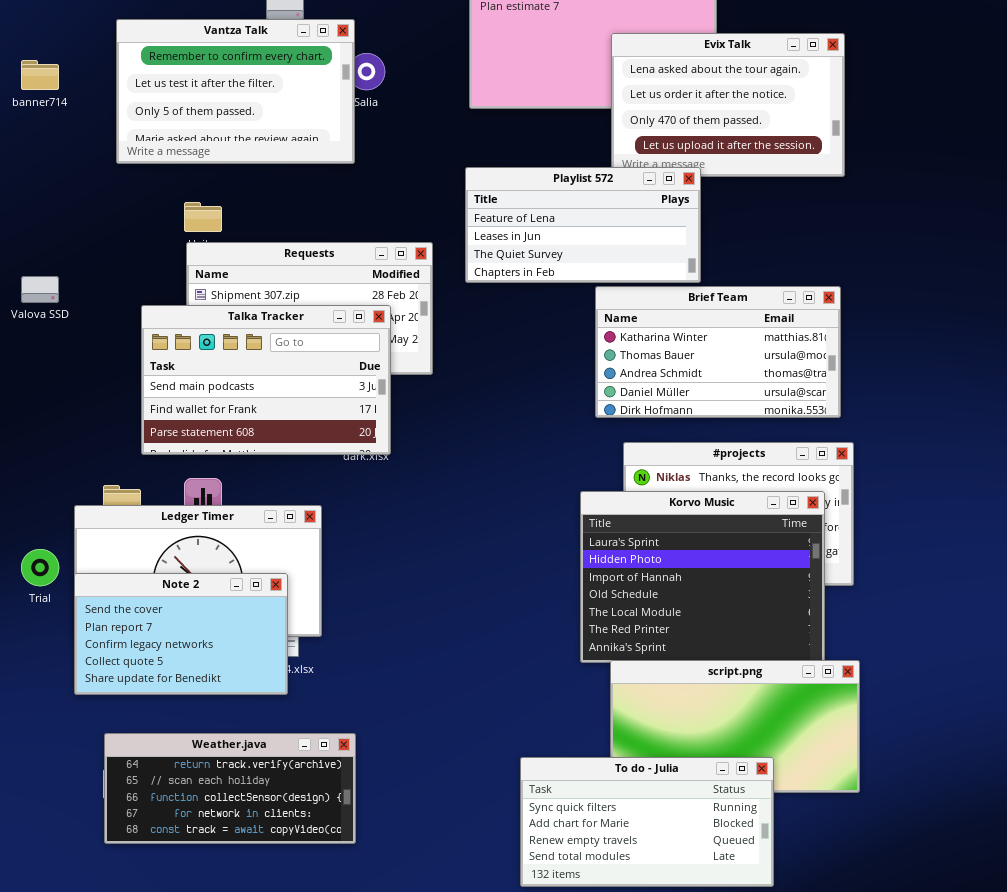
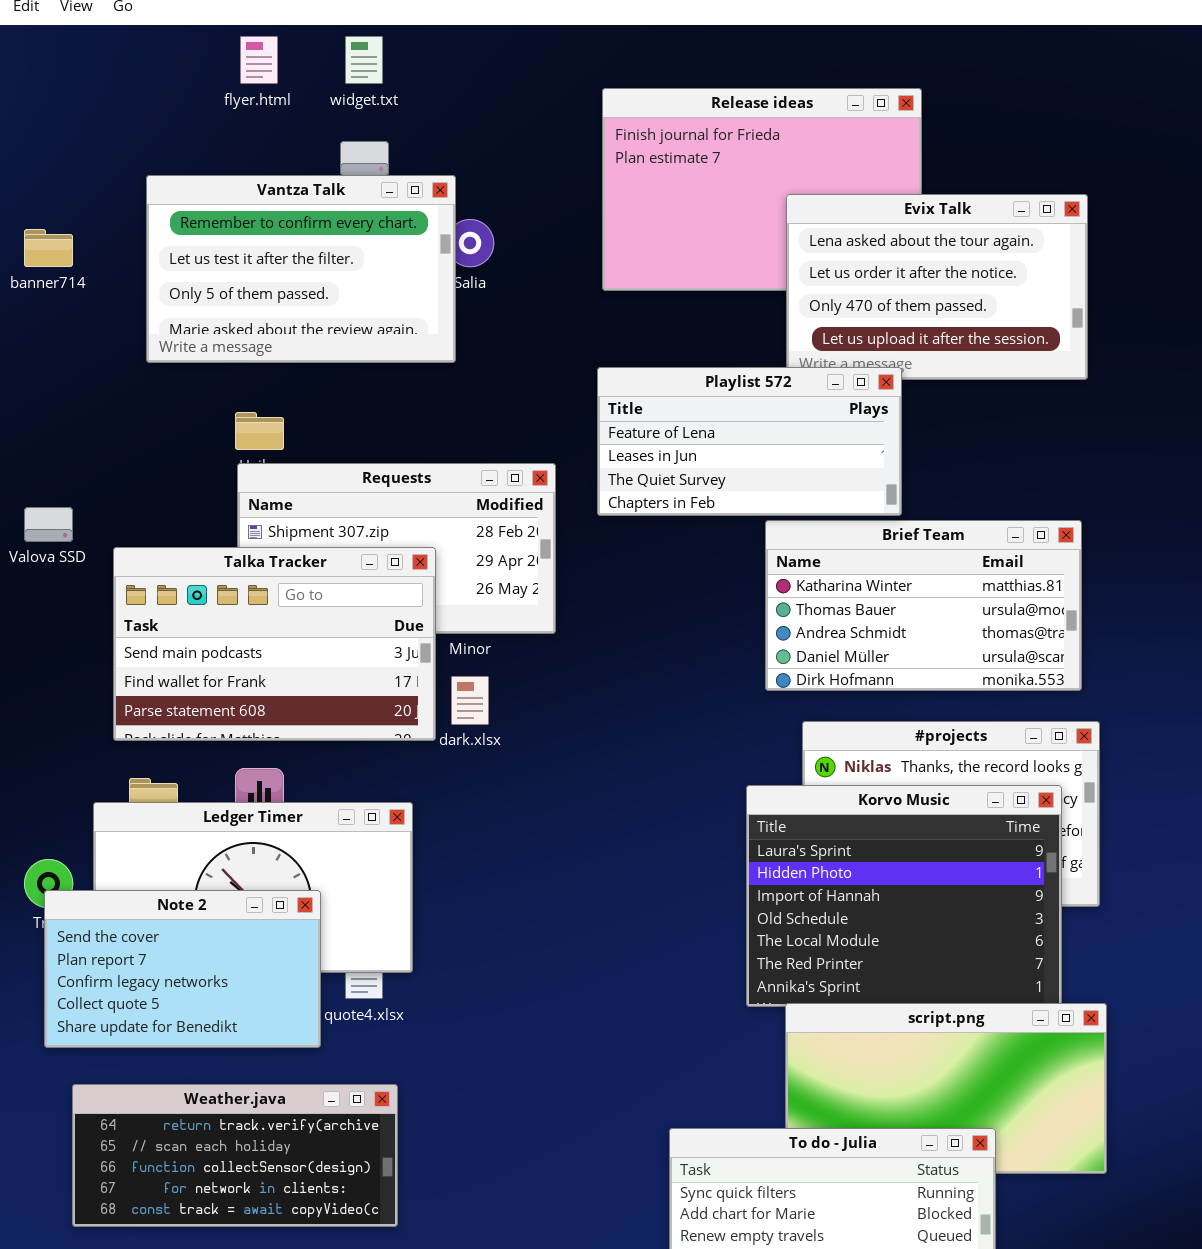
Talka Tracker: [141,305,391,455] -> [113,547,436,741], moved
Note 2: [74,573,288,695] -> [44,890,321,1048], moved
Weather.java: [104,733,356,844] -> [72,1084,398,1227], moved

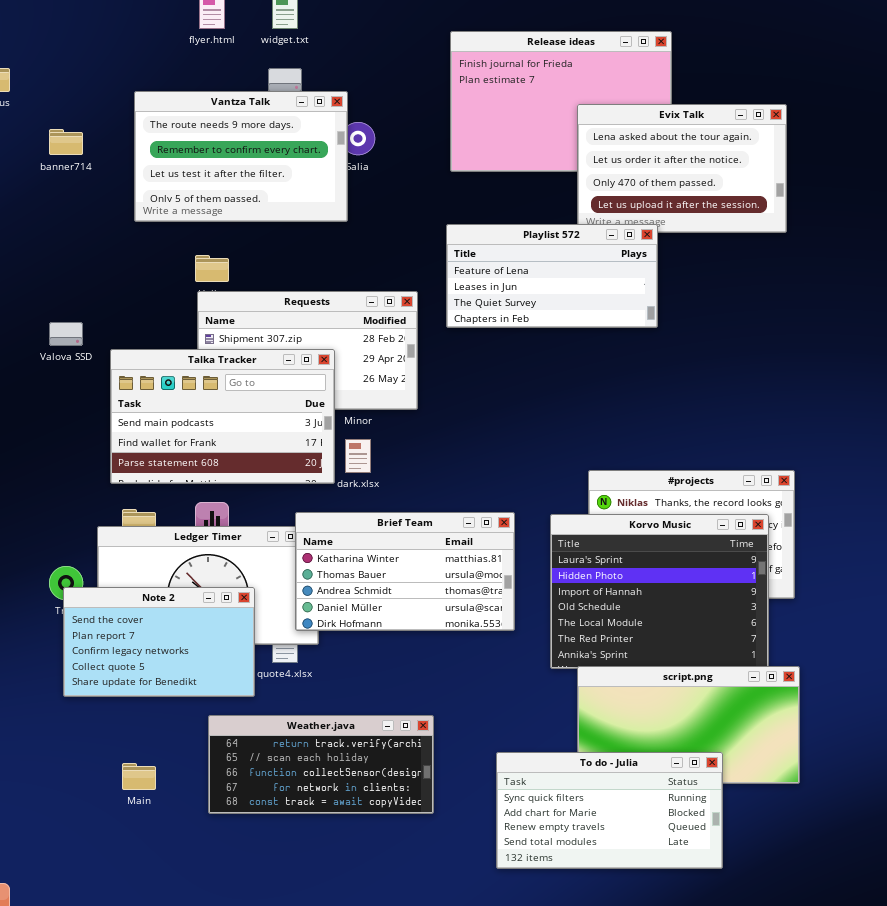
Vantza Talk: [146,175,456,363] -> [134,91,348,222], scrolled up 1 row
Brief Team: [765,520,1082,691] -> [295,512,515,631], moved
Weather.java: [72,1084,398,1227] -> [208,715,434,814], moved

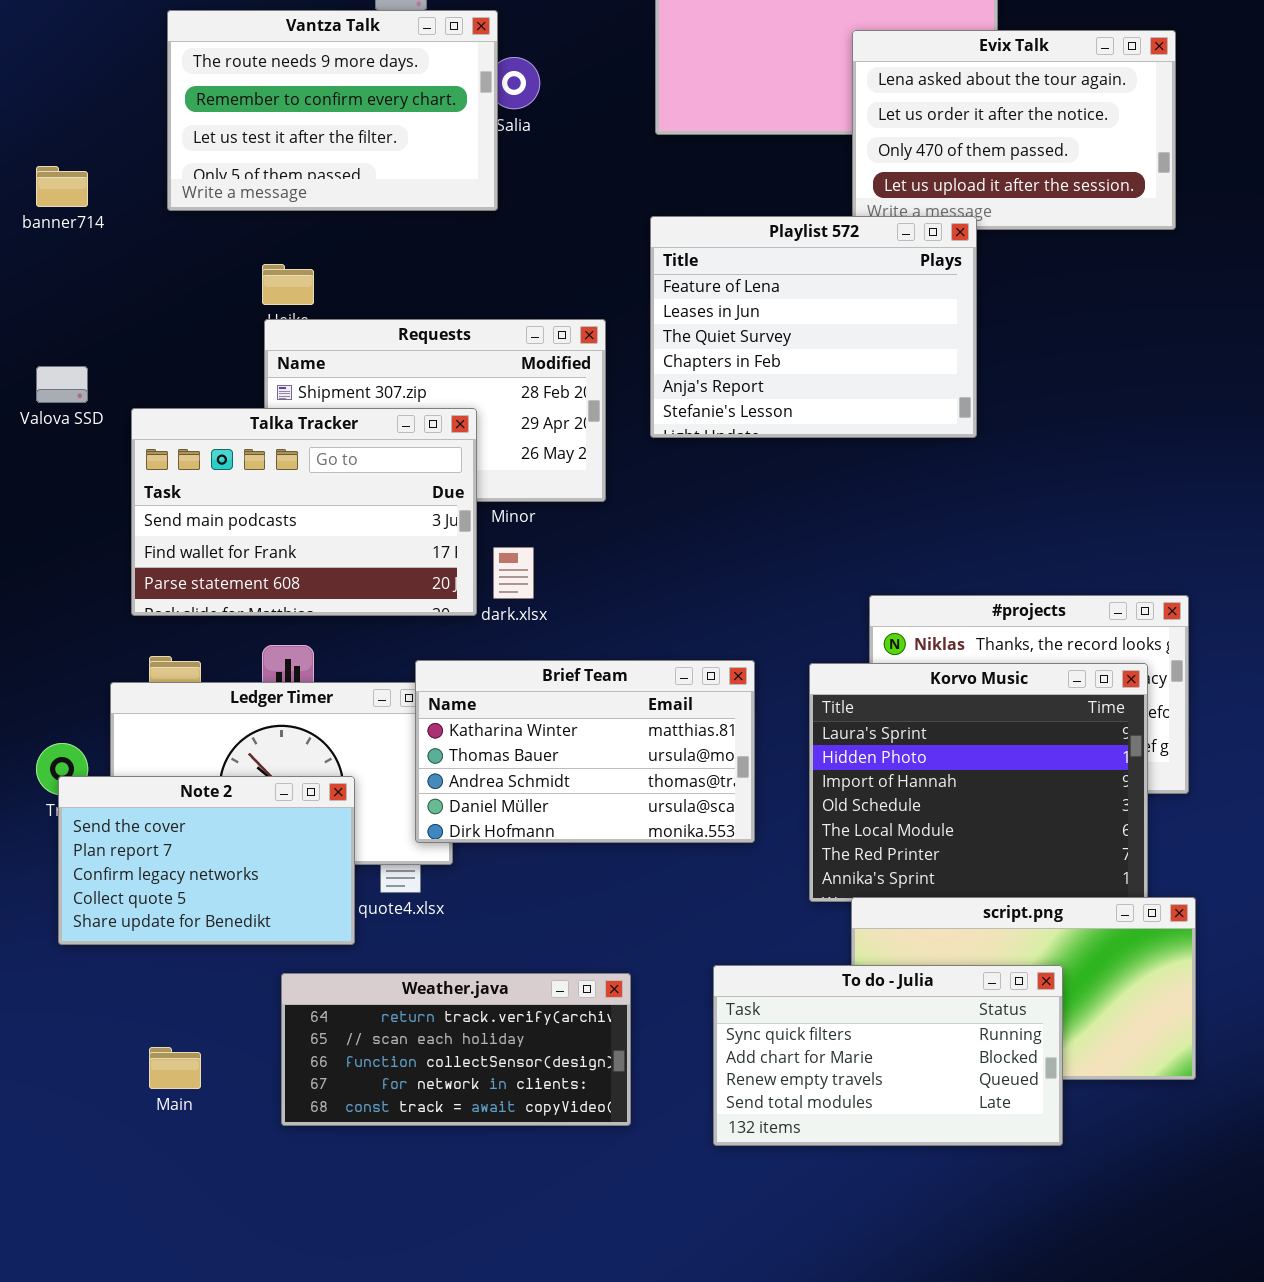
banner714: [49,129,83,155] -> [36,166,88,207], moved
Playlist 572: [446,224,658,328] -> [650,216,977,438], resized
To do - Julia: [496,752,723,869] -> [713,965,1063,1146], moved

